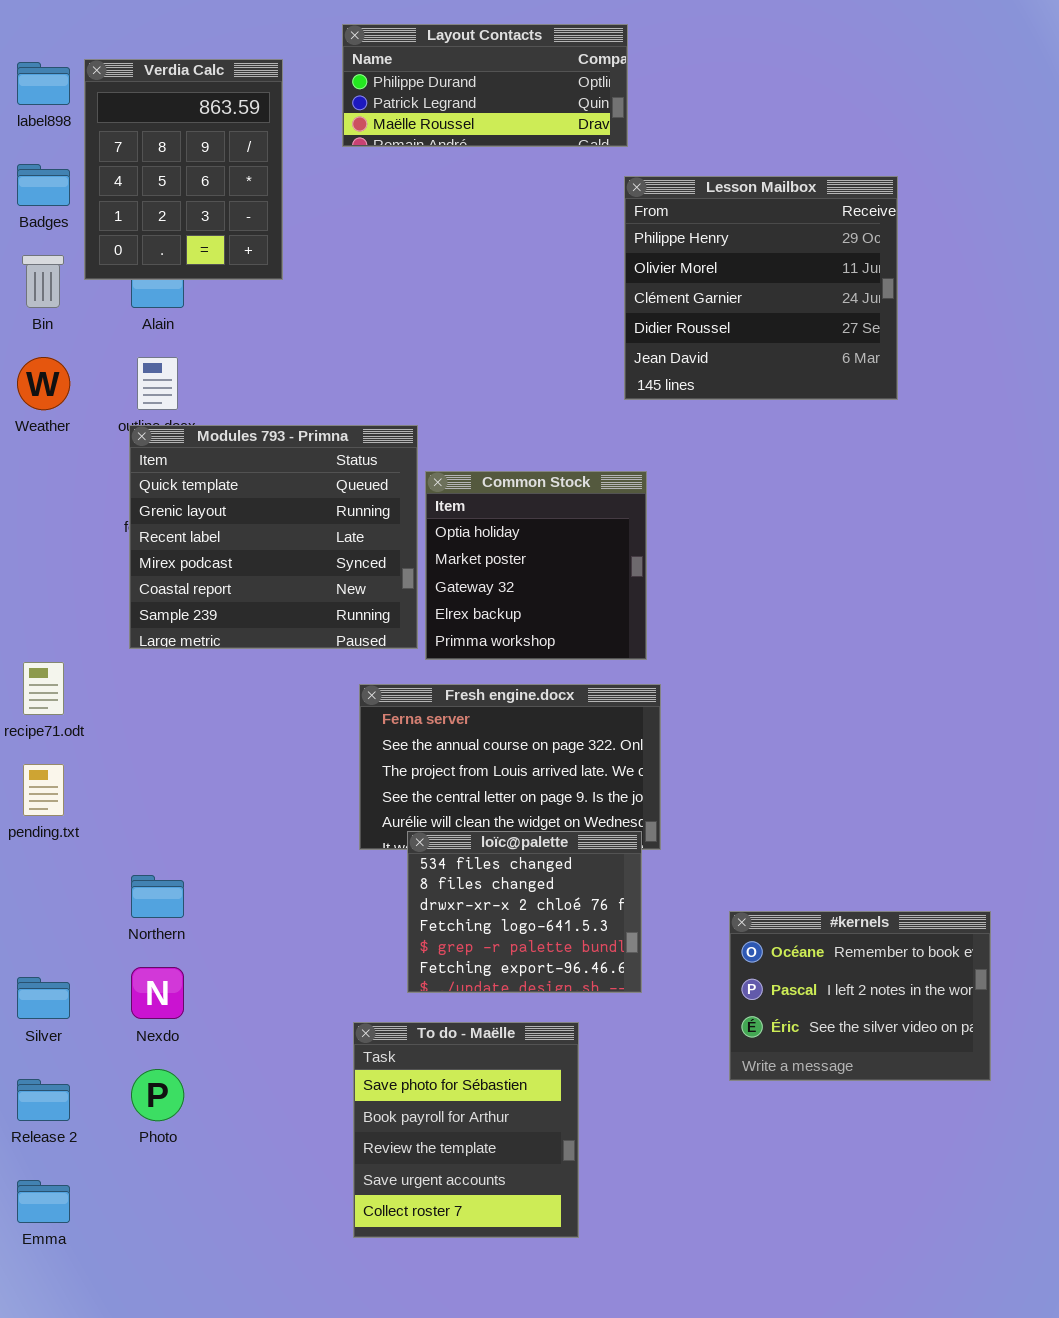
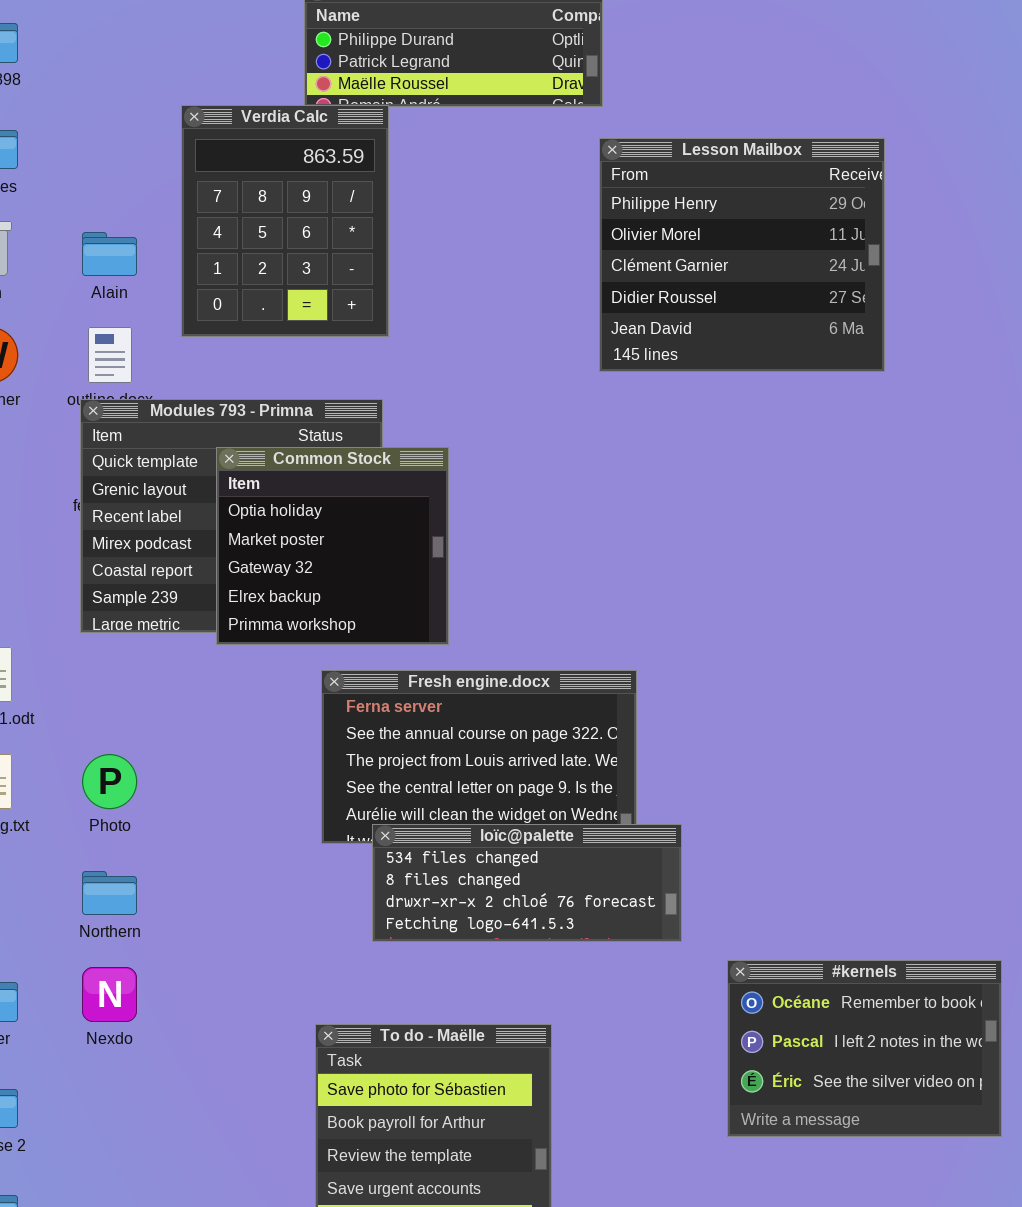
Verdia Calc: [84,59,283,280] -> [181,105,389,337], moved
Common Stock: [425,471,647,660] -> [216,447,449,645], moved
loïc@palette: [407,831,642,993] -> [372,824,682,942], resized
#kernels: [729,911,991,1081] -> [727,960,1002,1137], moved
Photo: [131,1069,184,1121] -> [82,754,137,809], moved

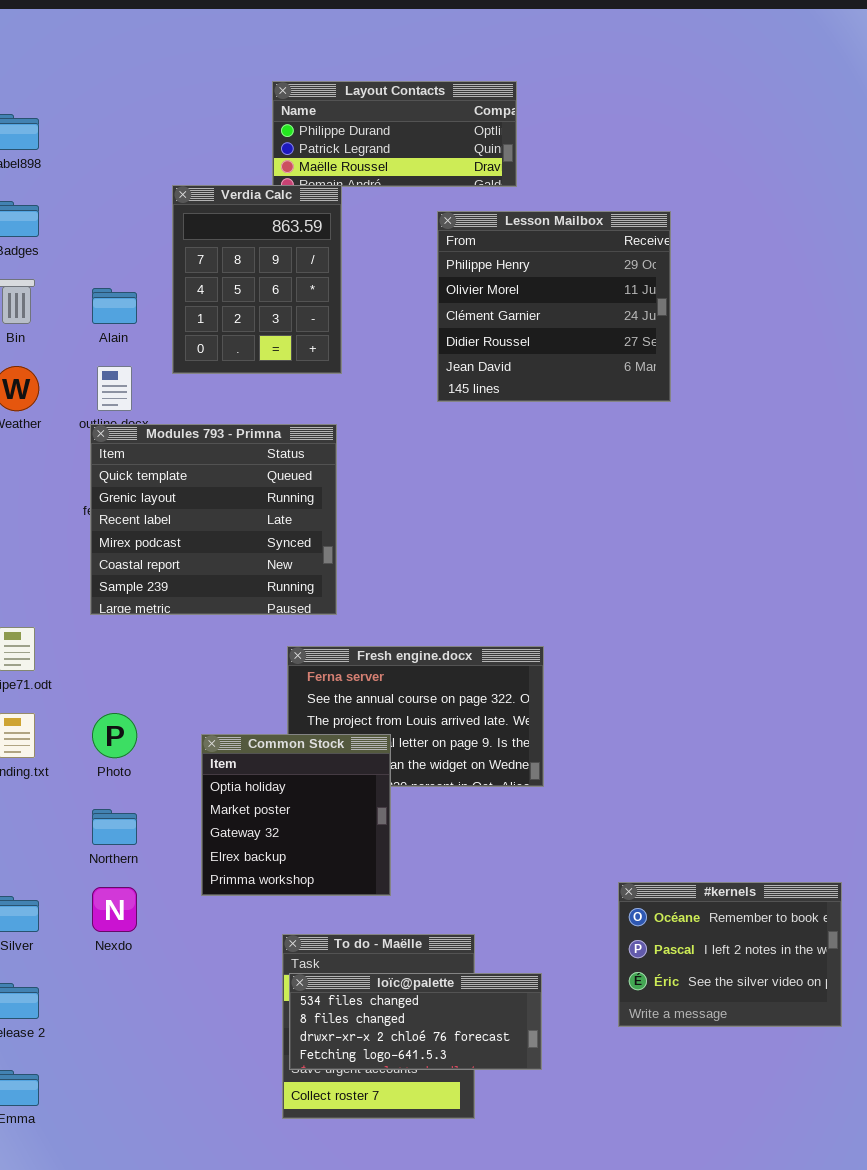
Lesson Mailbox: [599,138,885,372] -> [437,211,671,402], moved
Common Stock: [216,447,449,645] -> [201,734,391,896], moved
loïc@palette: [372,824,682,942] -> [289,973,542,1070], moved

